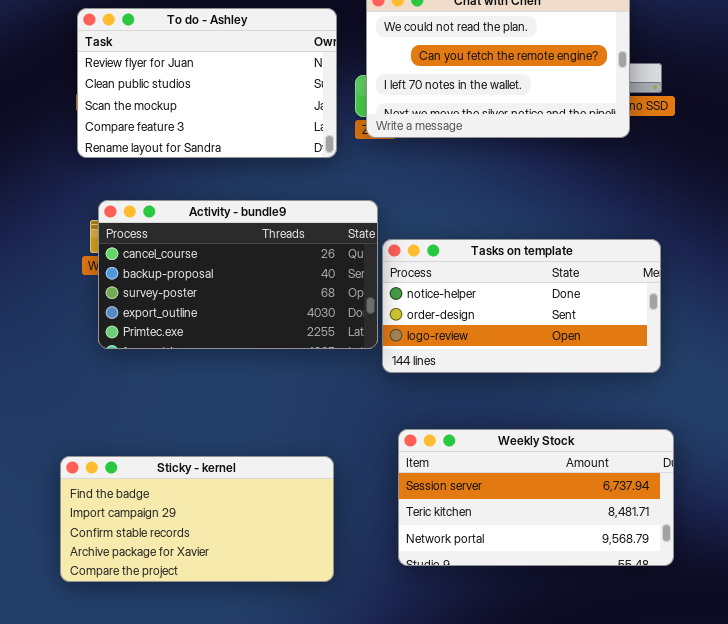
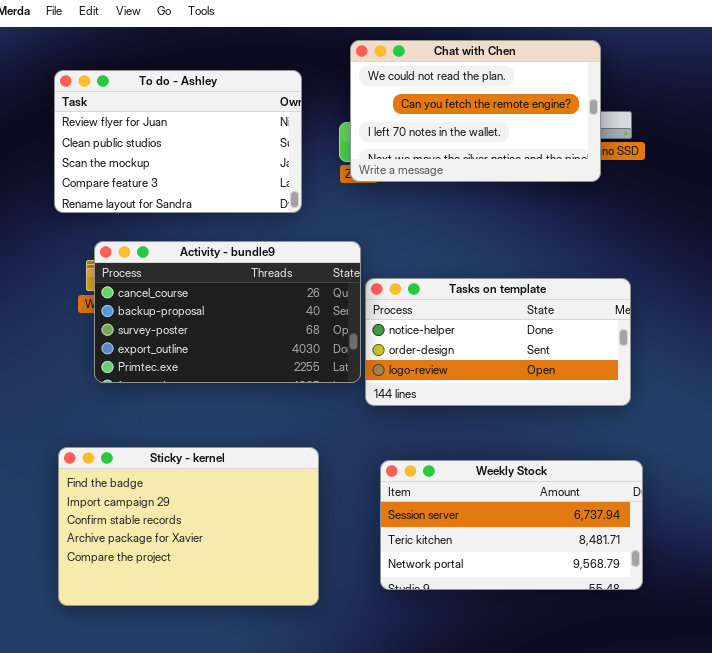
To do - Ashley: [77,8,337,158] -> [54,70,302,213], moved
Sticky - kernel: [60,456,334,582] -> [58,447,319,606], resized

